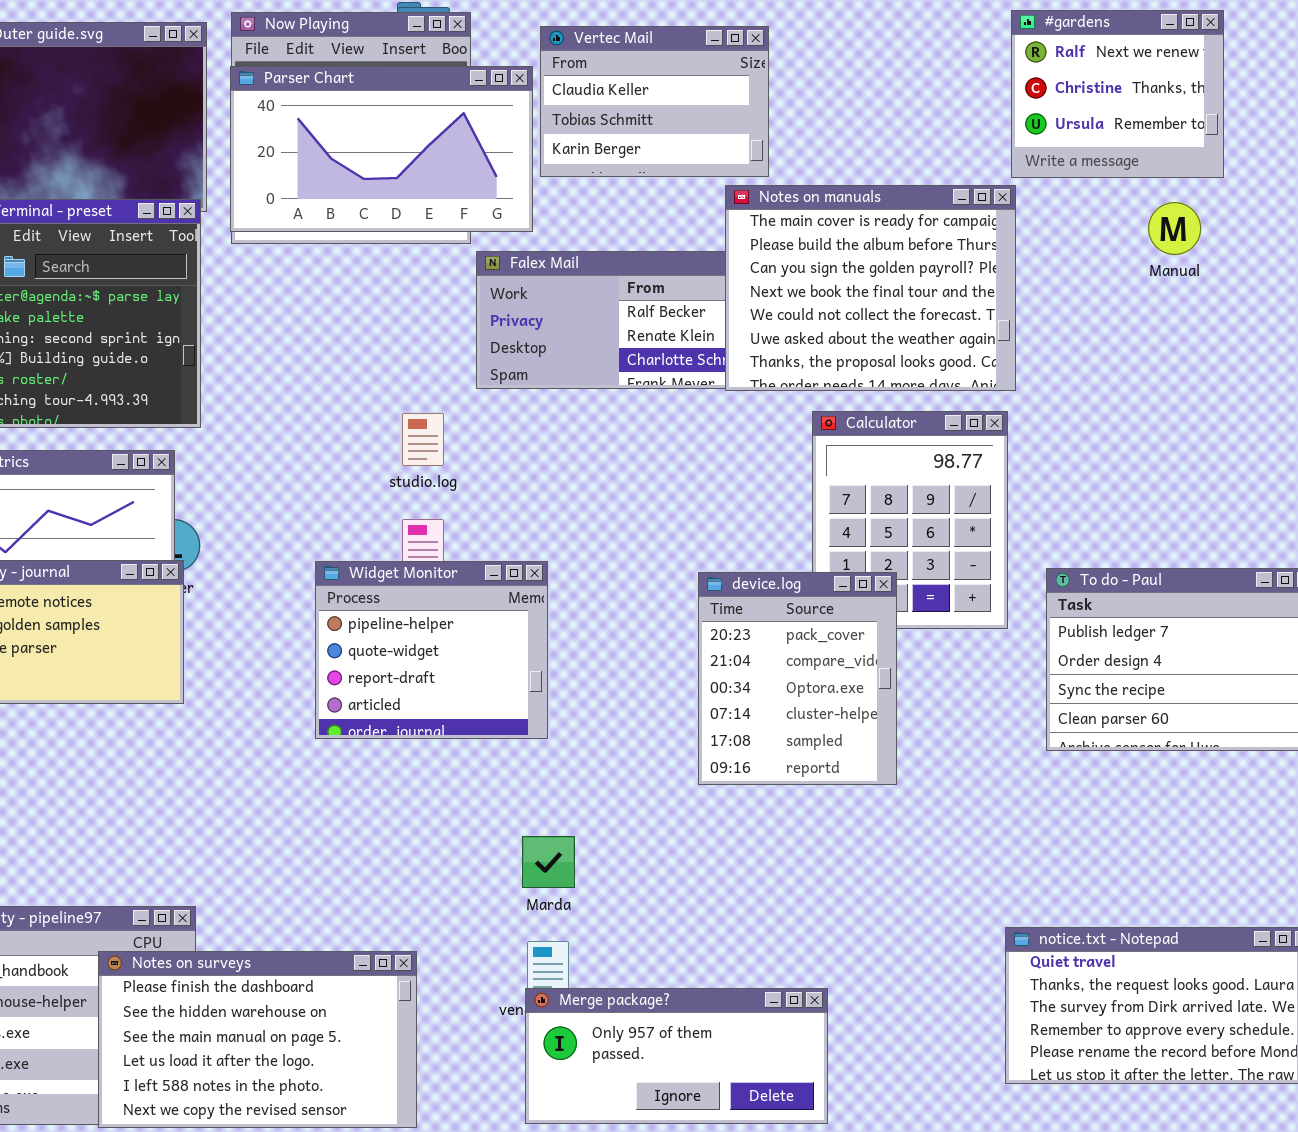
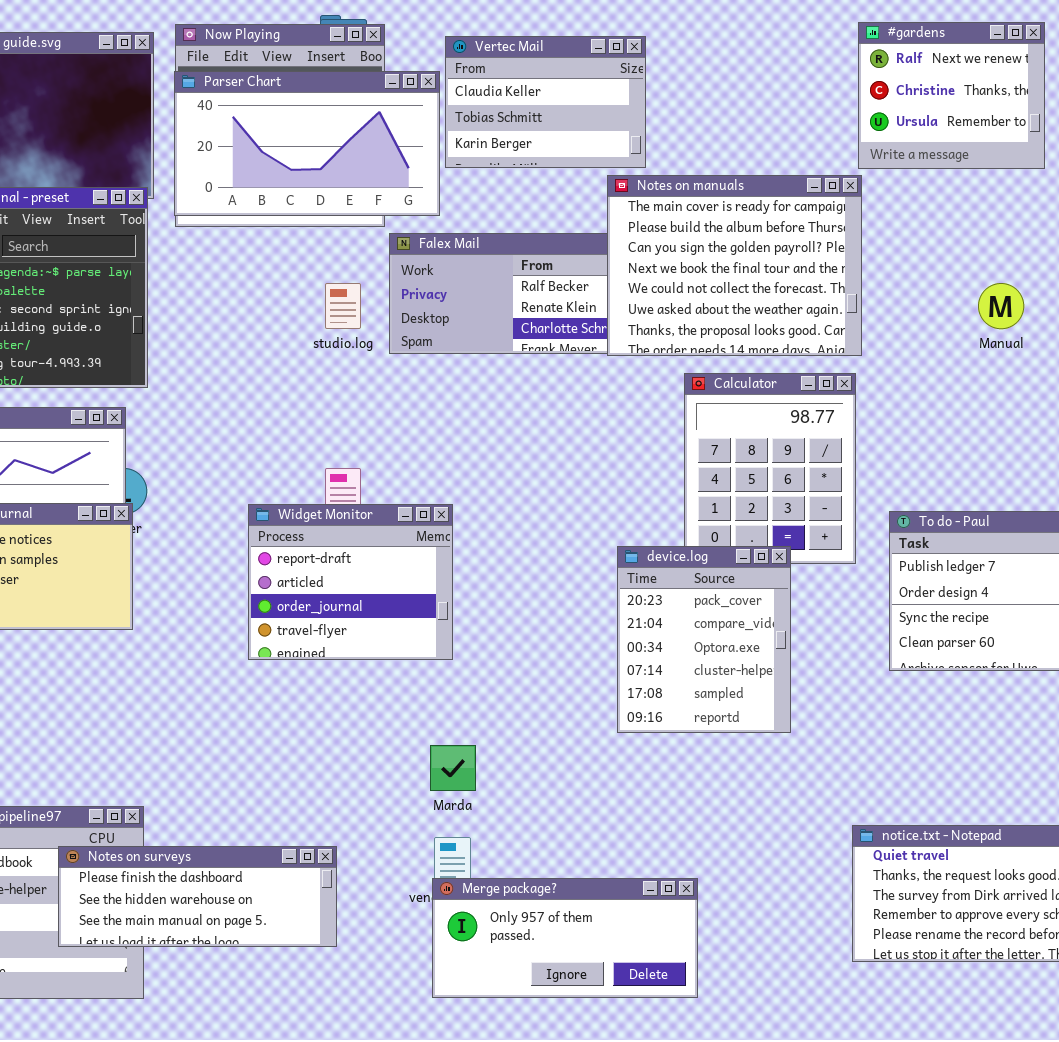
Manual: [1148,202,1201,255] -> [978,283,1024,329], moved
studio.log: [402,413,444,466] -> [325,283,361,329], moved
Widget Monitor: [315,561,548,739] -> [248,504,453,660], scrolled down 2 rows
device.log: [698,572,897,785] -> [617,546,791,733], moved
Notes on surveys: [98,951,417,1128] -> [58,846,337,947], resized

